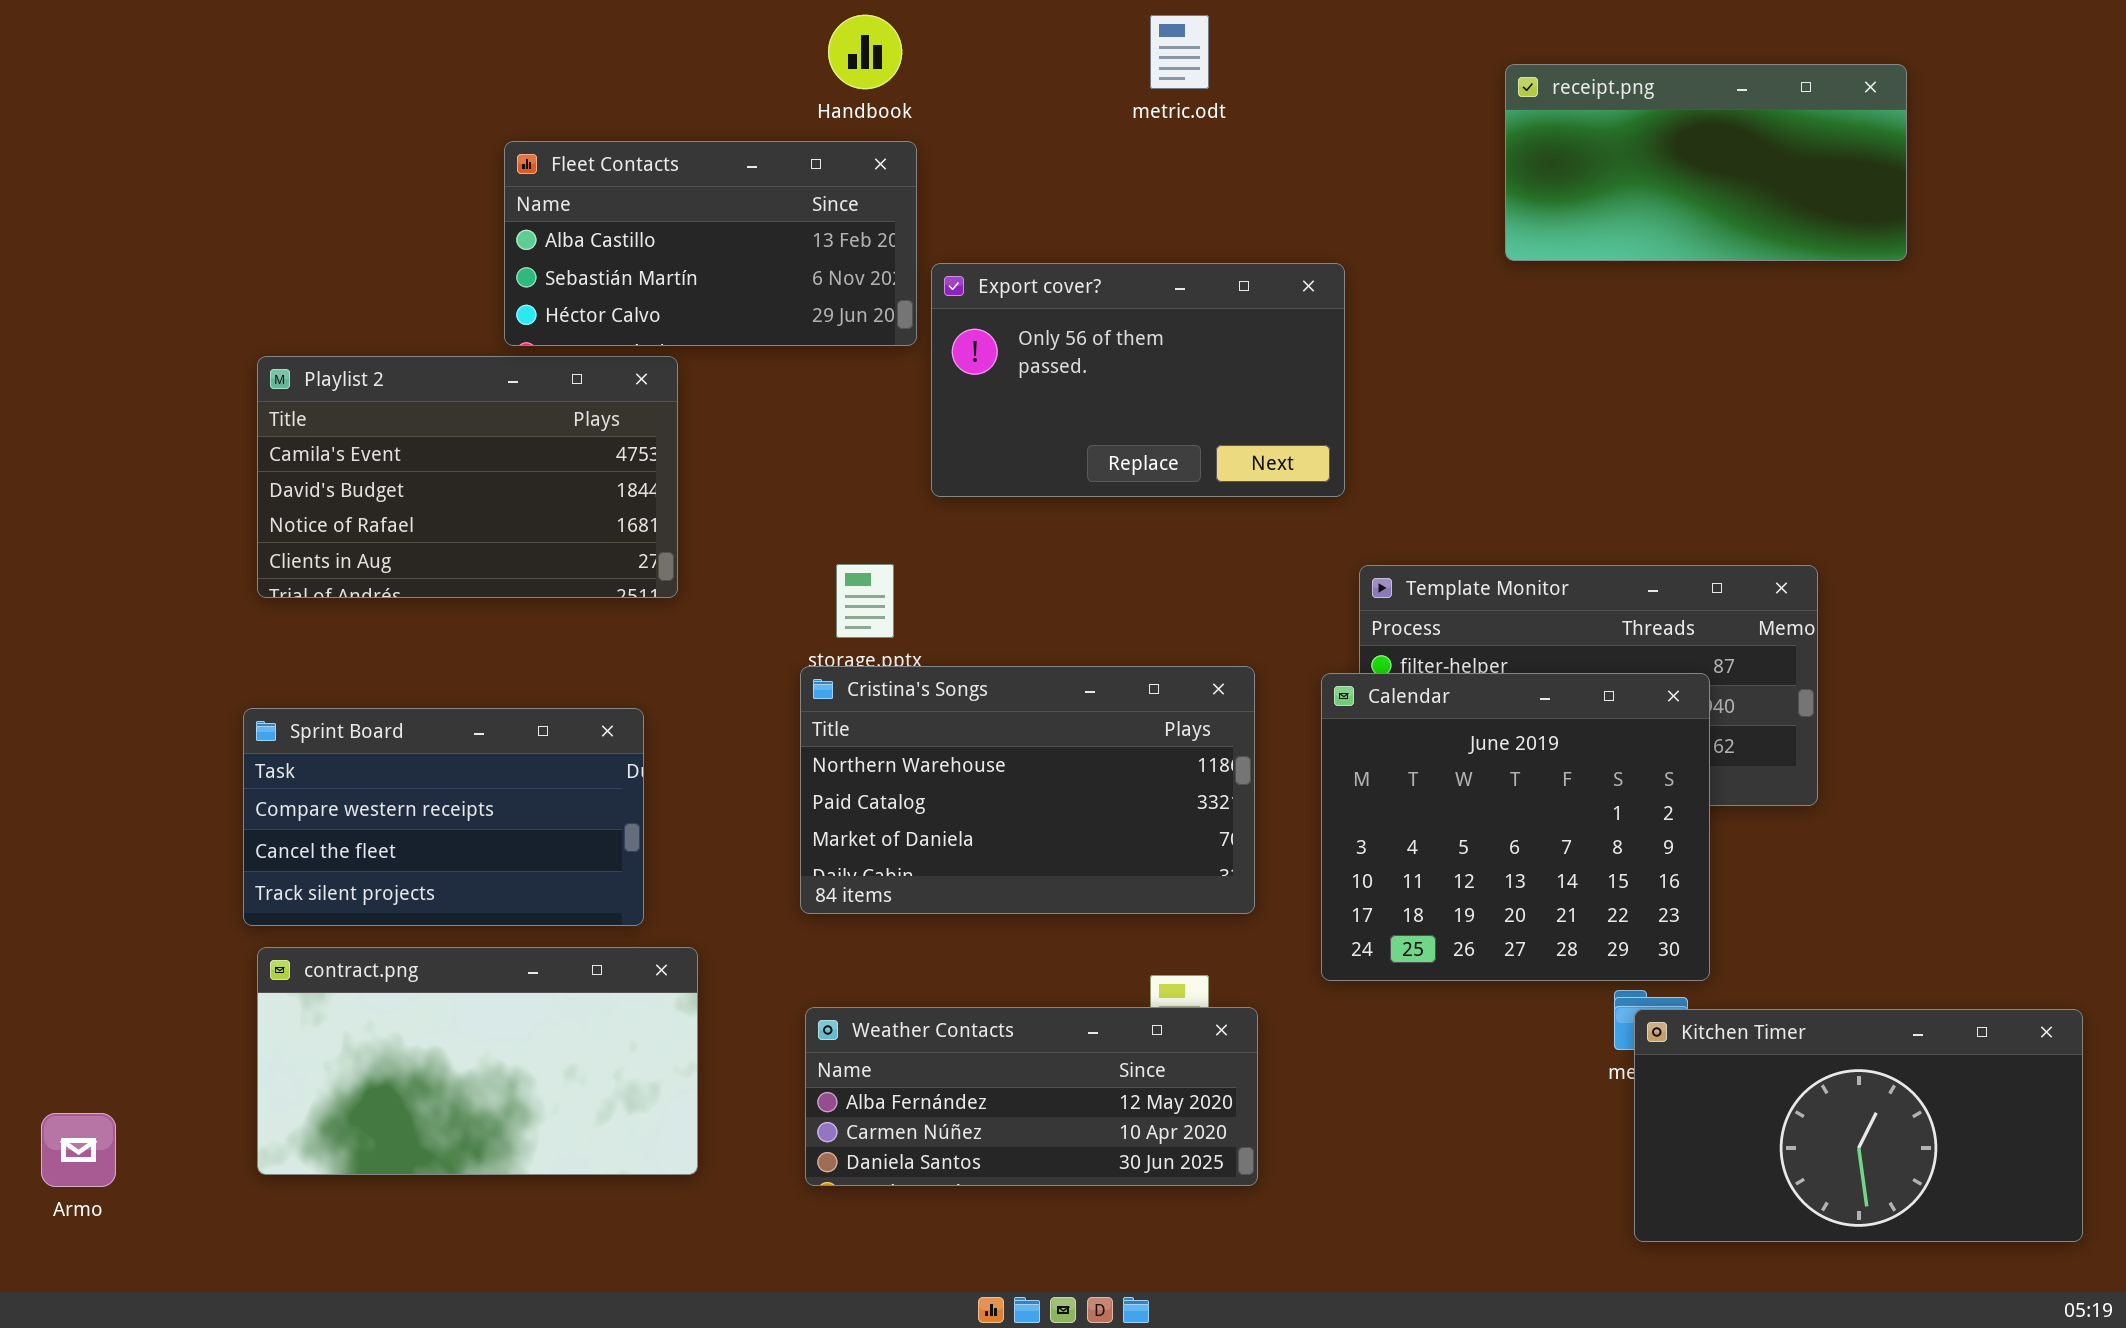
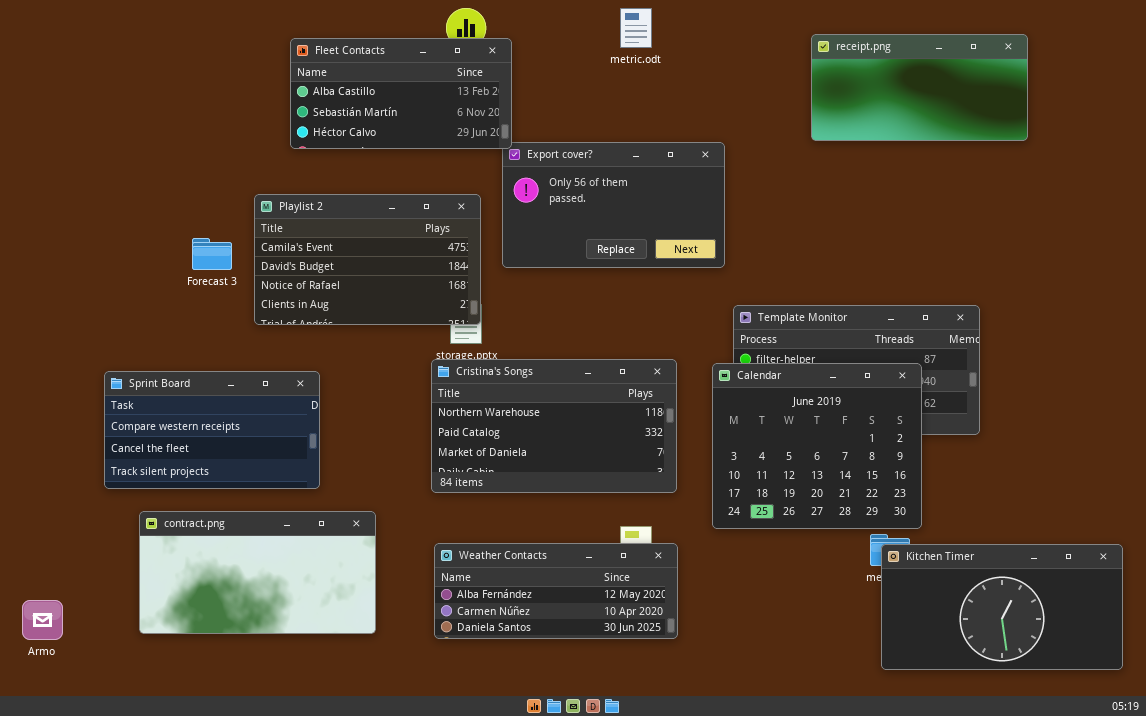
Fleet Contacts: [504,141,917,346] -> [290,38,512,149], moved
Playlist 2: [257,356,678,598] -> [254,194,481,325], moved
Sprint Board: [243,708,644,926] -> [104,371,320,489], moved

